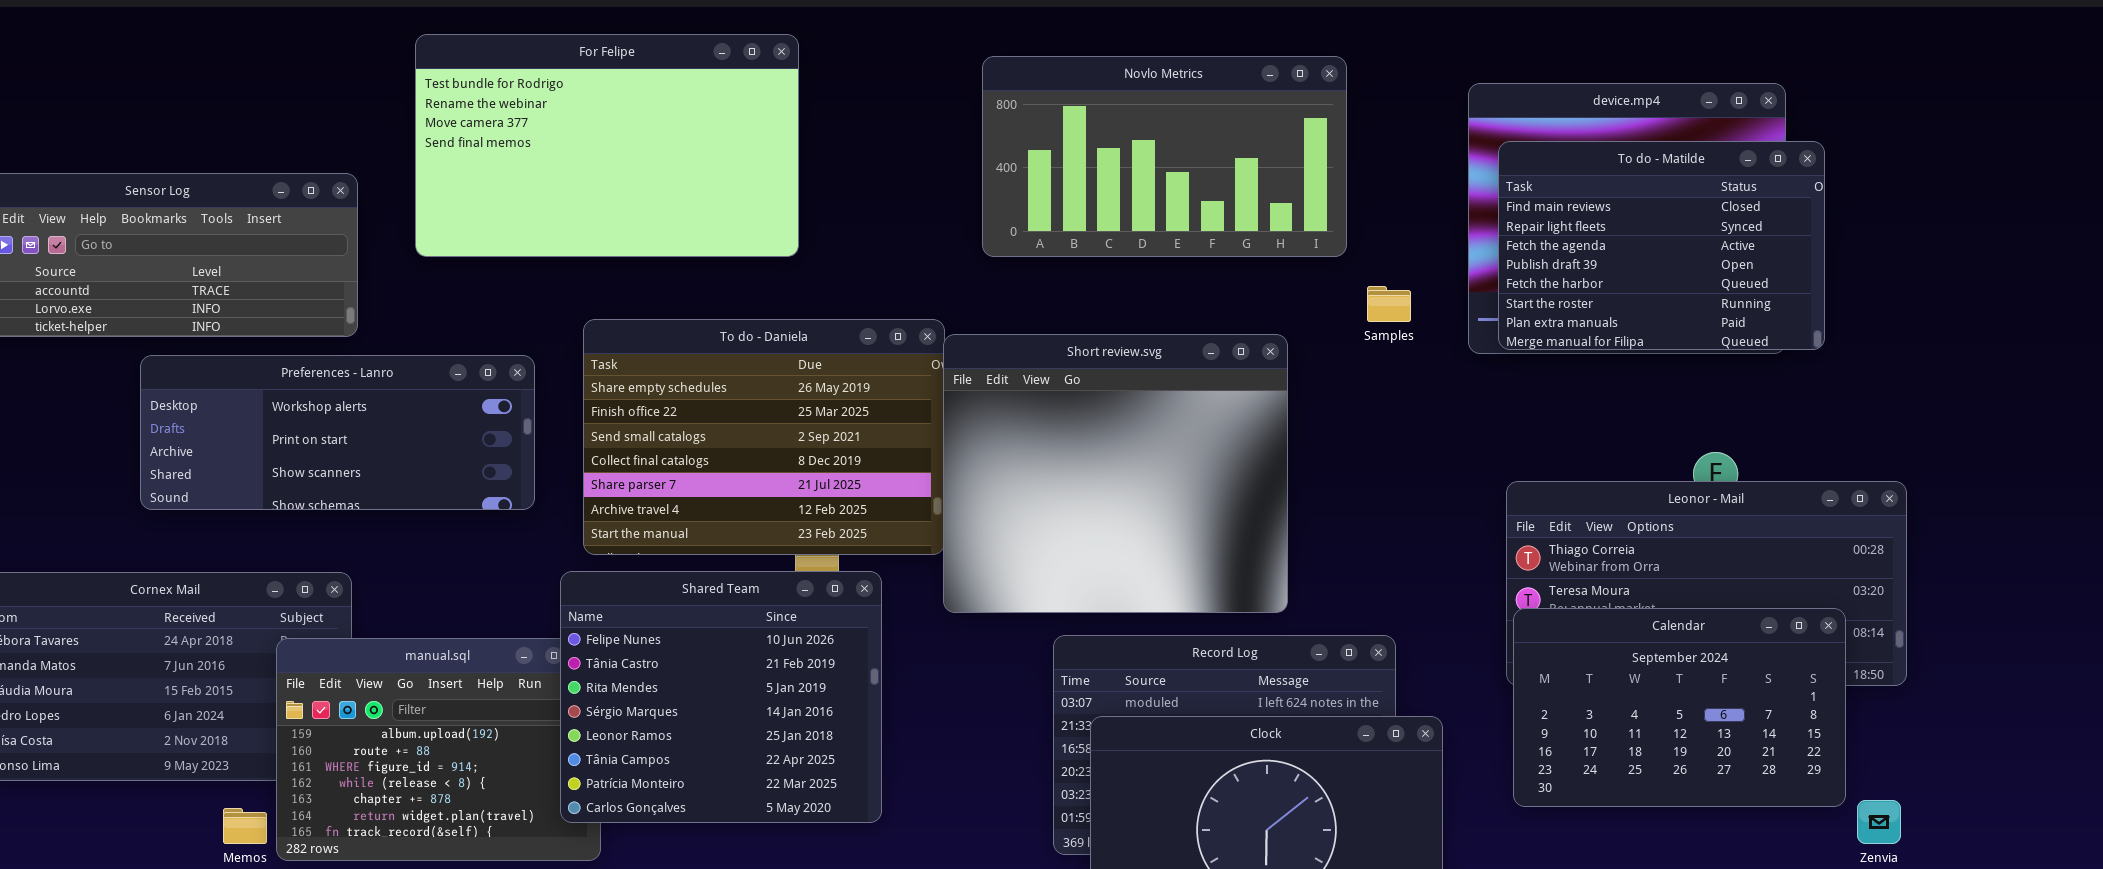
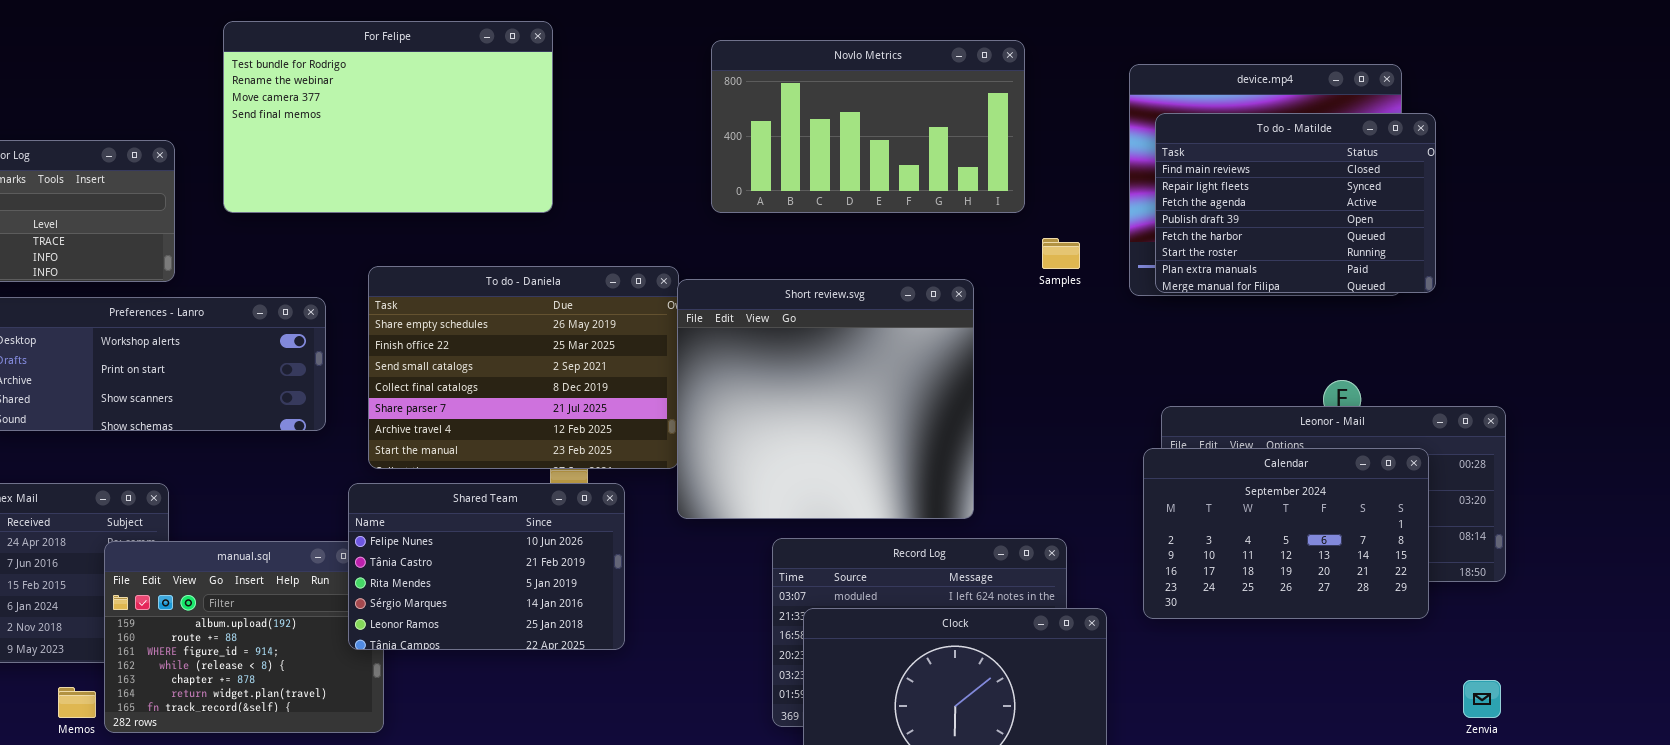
Shared Team: [560,571,882,823] -> [348,483,625,650], resized
Calendar: [1513,608,1846,807] -> [1143,448,1429,619], moved

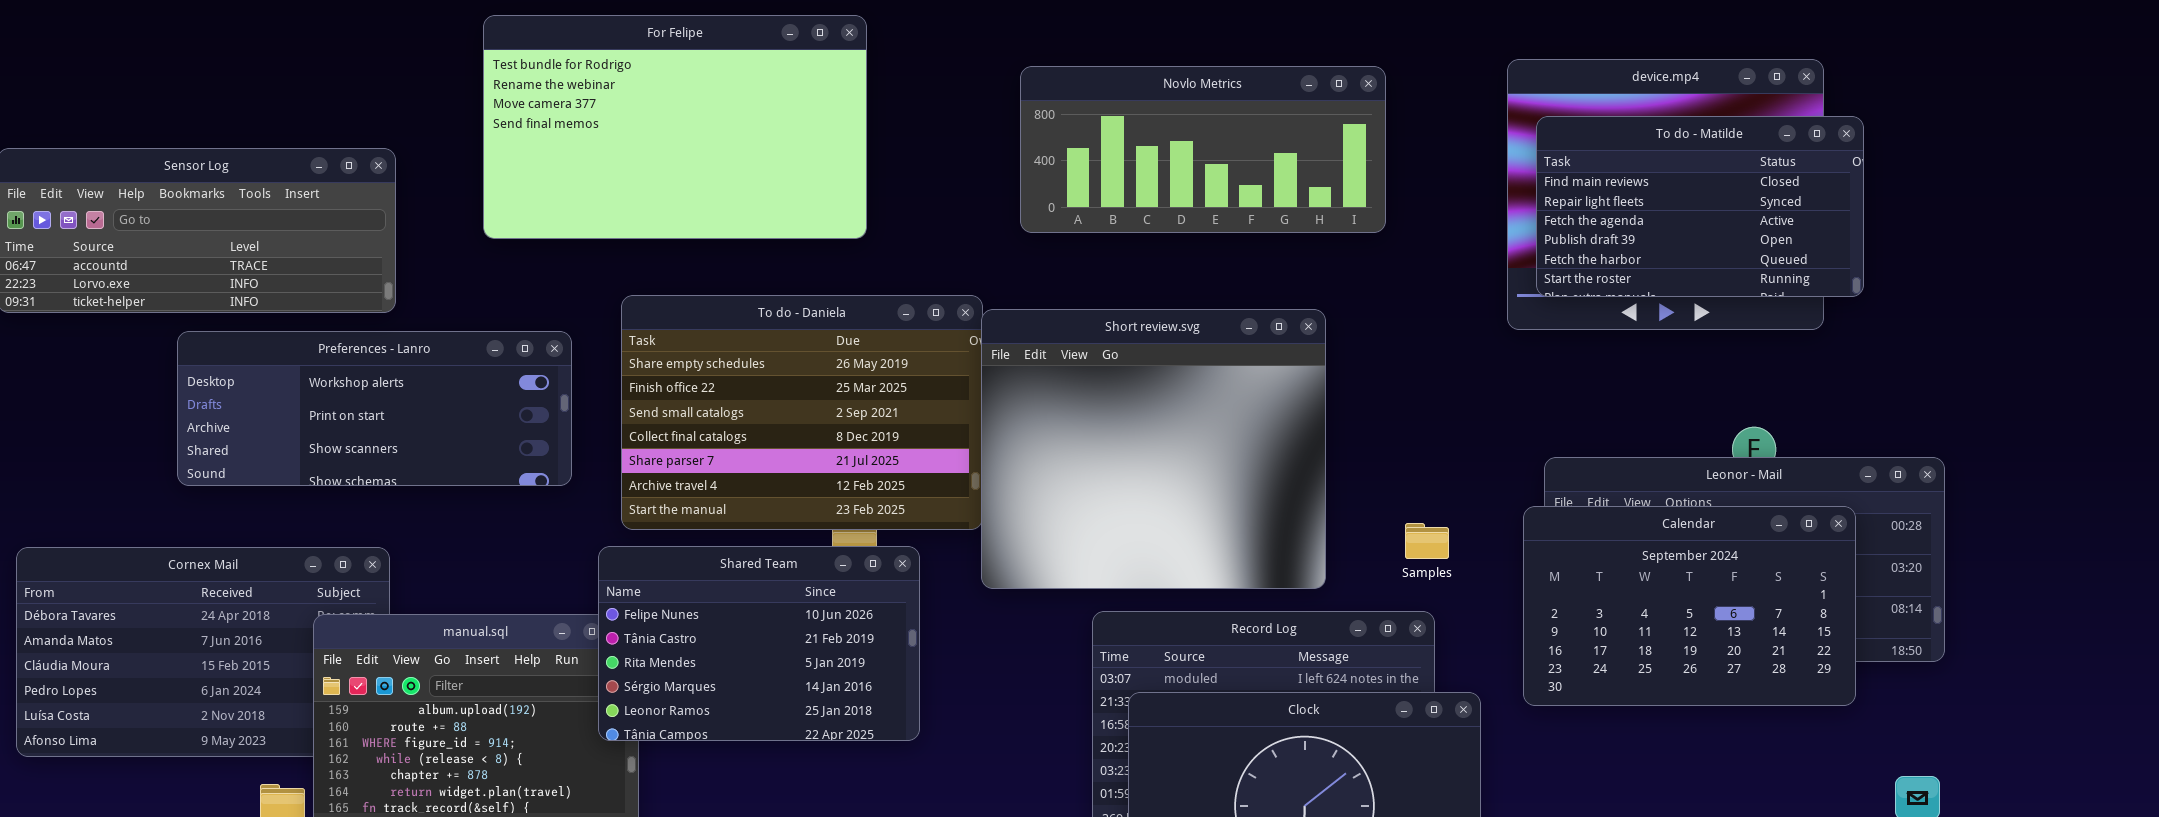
For Felipe: [223,21,553,213] -> [483,15,867,239], moved
Novlo Metrics: [711,40,1025,213] -> [1020,66,1386,233], resized
To do - Matilde: [1155,113,1436,293] -> [1536,116,1864,297], resized
Samples: [1042,238,1080,269] -> [1405,523,1449,559], moved

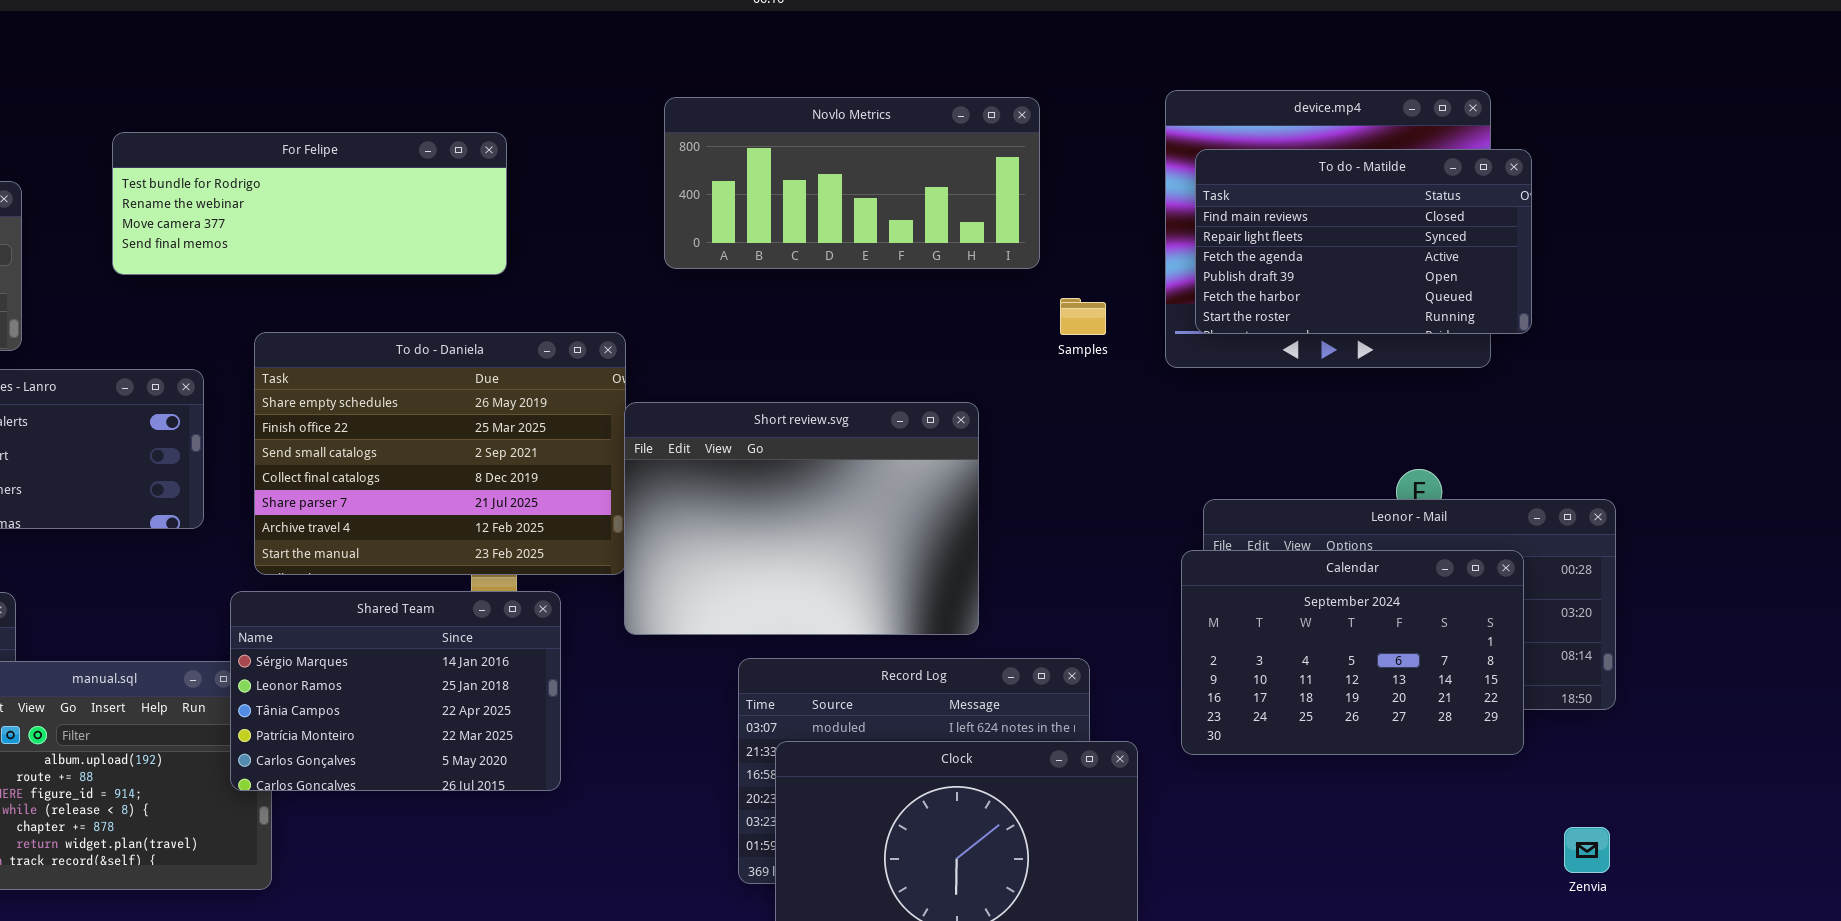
For Felipe: [483,15,867,239] -> [112,132,507,275], resized
Short review.svg: [981,309,1326,589] -> [624,402,979,635], resized
Samples: [1405,523,1449,559] -> [1060,298,1106,335], moved
Shared Team: [598,546,920,741] -> [230,591,561,791], scrolled down 3 rows

